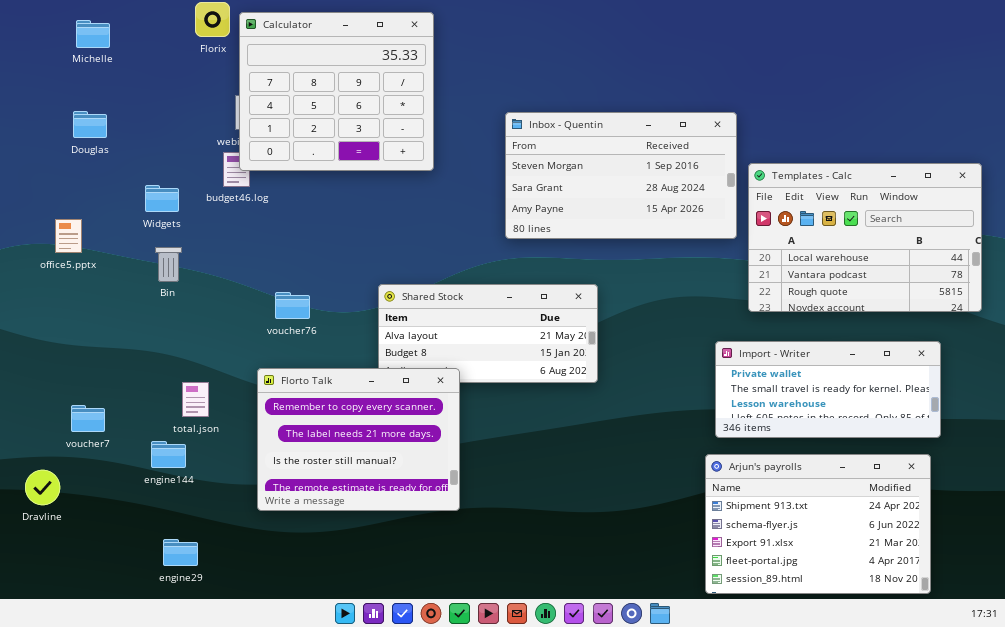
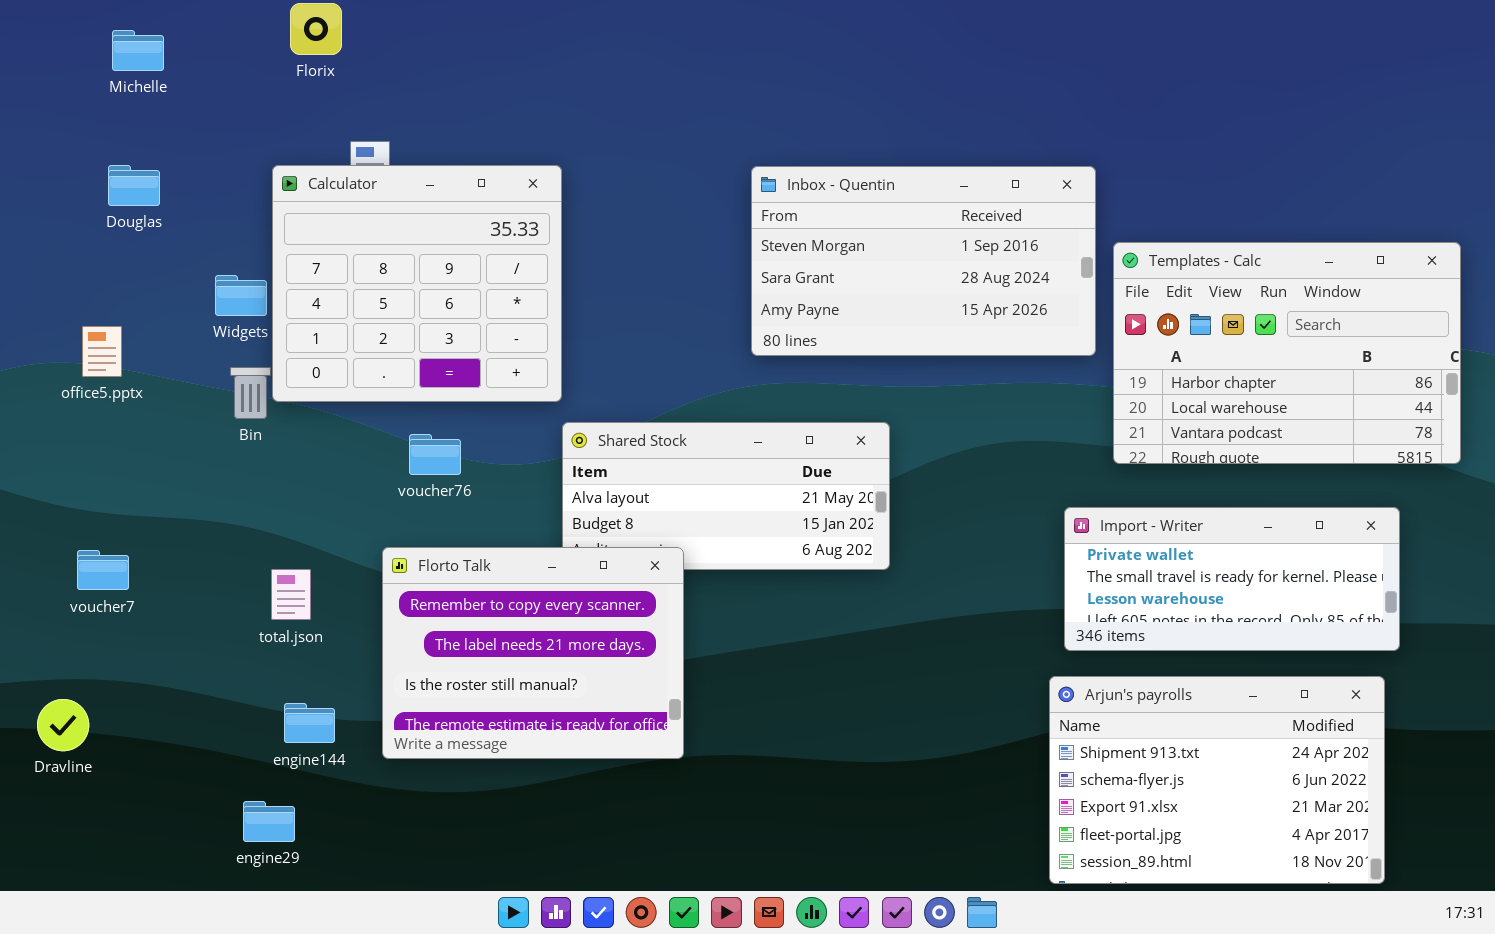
Calculator: [239,12,434,171] -> [272,165,562,402], moved
Templates - Calc: [748,163,982,312] -> [1113,242,1461,464], scrolled up 1 row
voucher7: [71,405,105,432] -> [77,550,129,590], moved
engine144: [151,441,186,468] -> [284,703,335,743], moved

